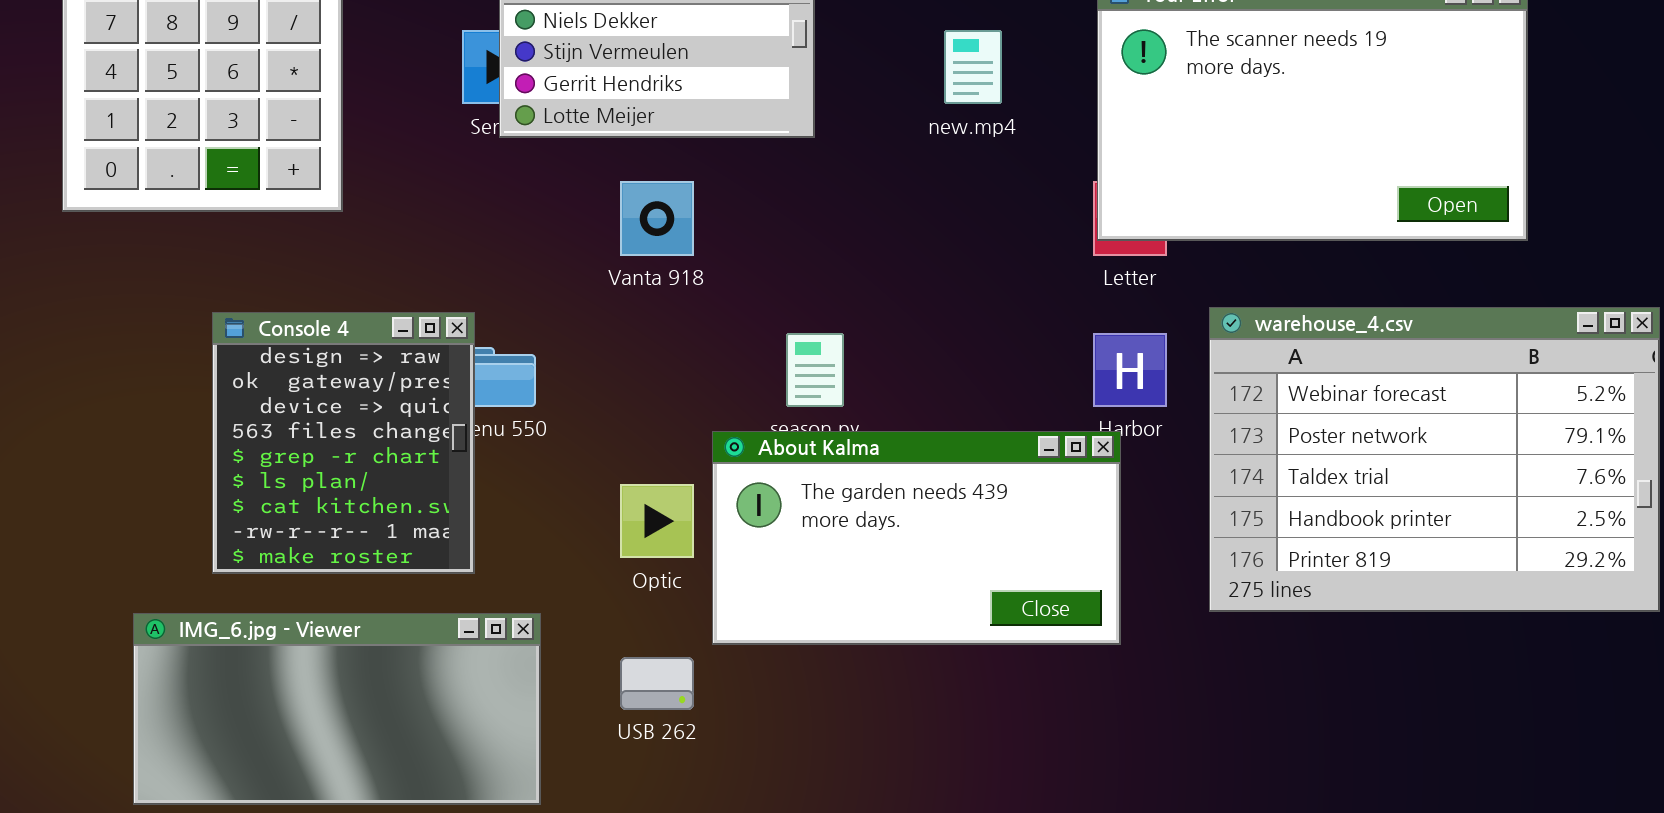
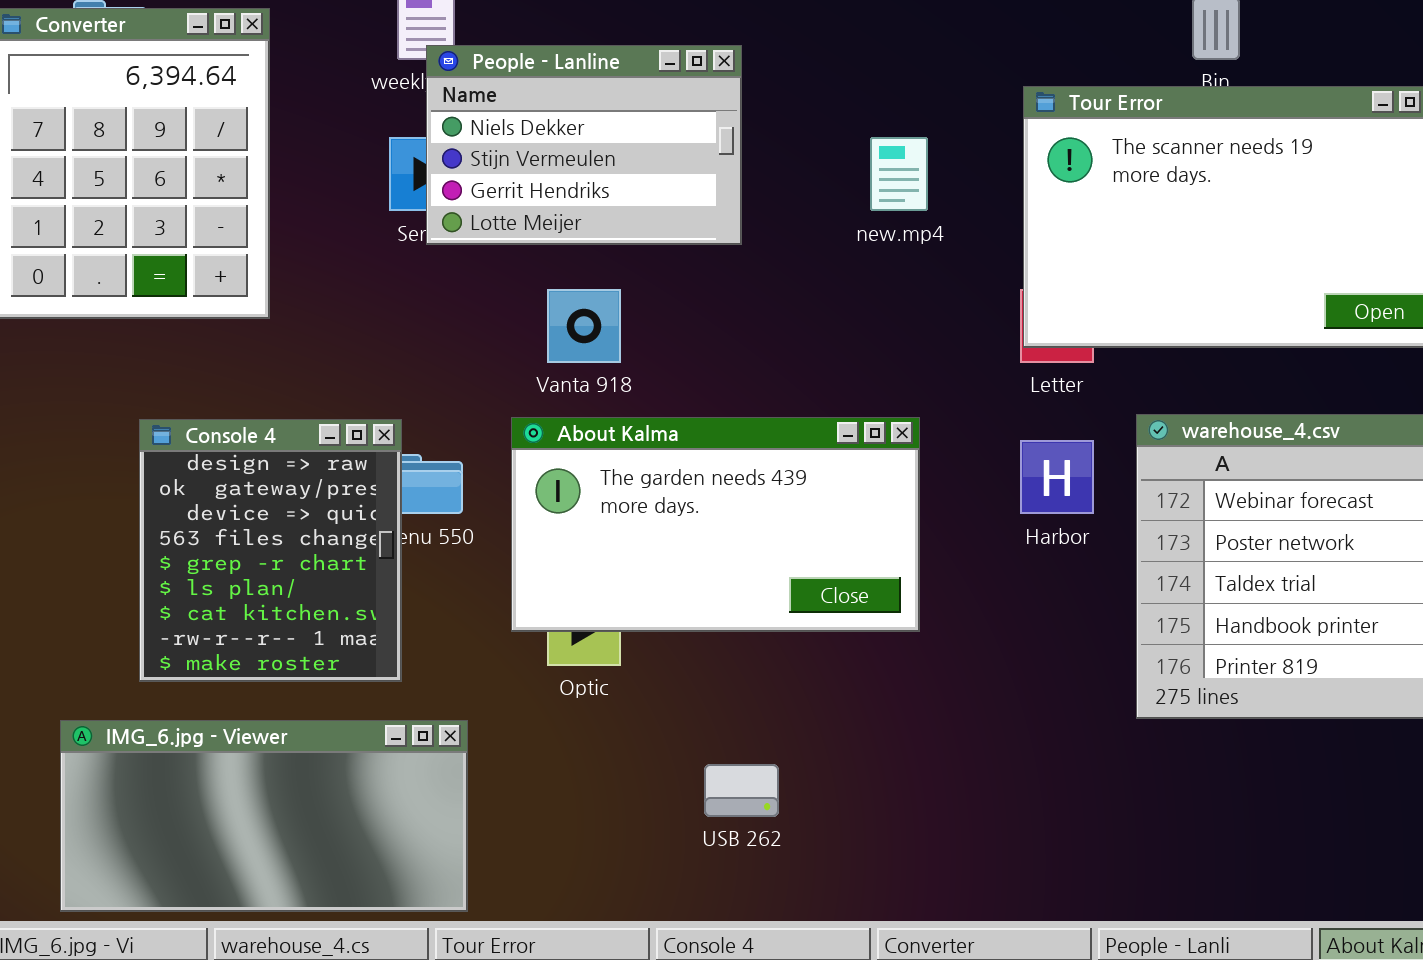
About Kalma: [712,431,1121,645] -> [511,417,920,632], moved
USB 262: [620,657,694,710] -> [704,764,779,817], moved

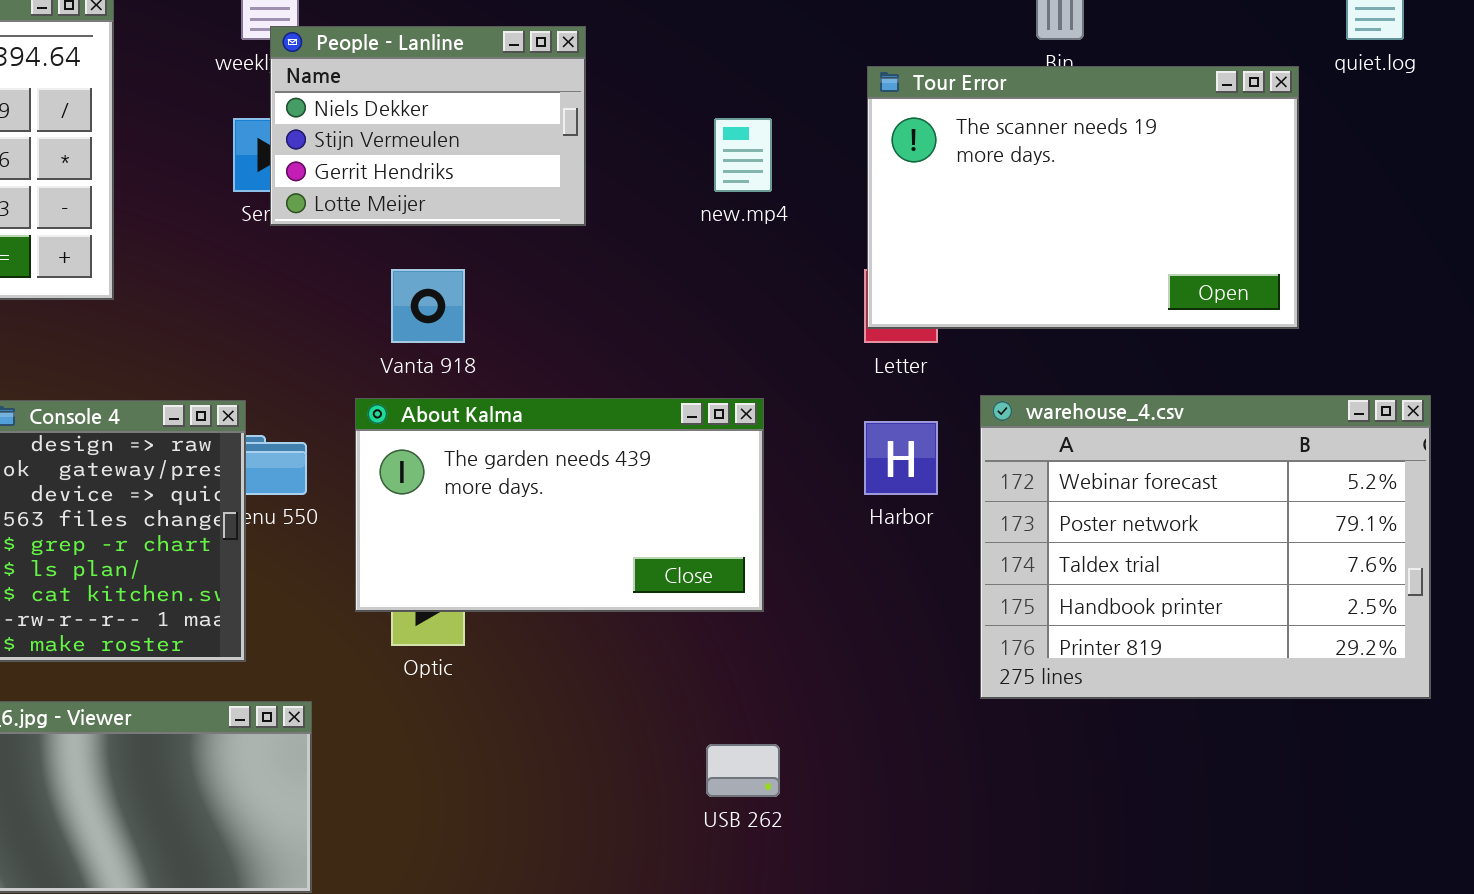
USB 262: [704,764,779,817] -> [706,744,780,797], moved

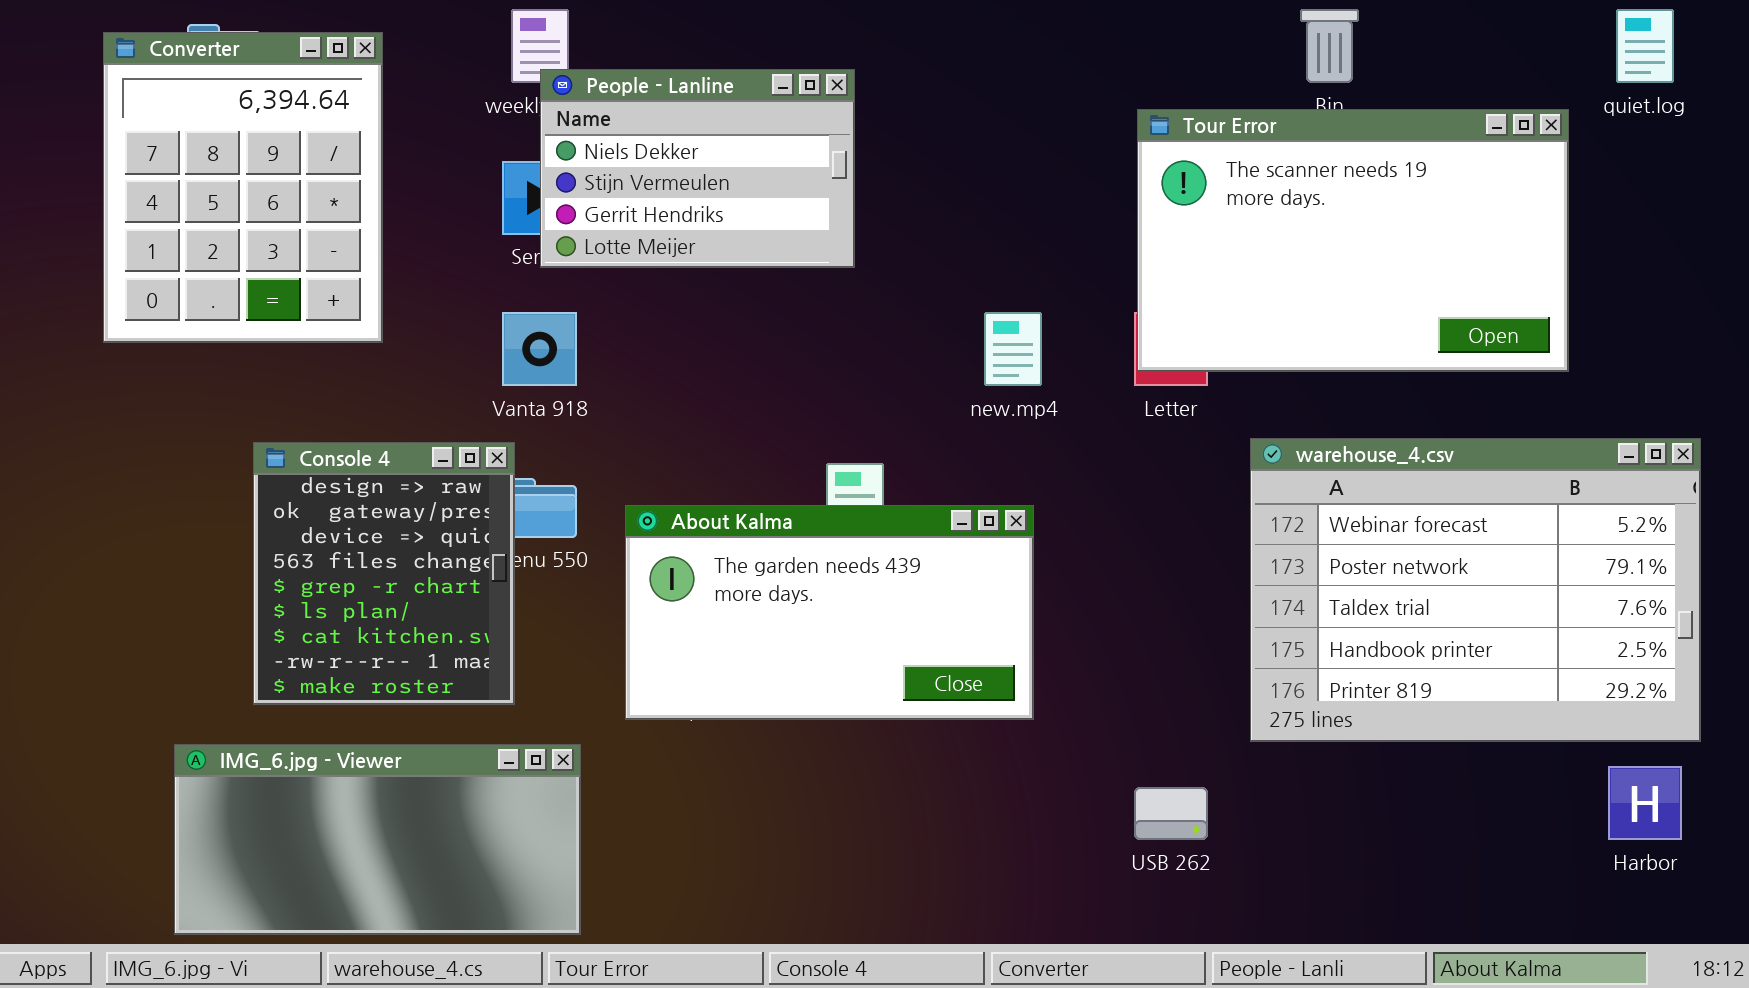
new.mp4: [714,118,772,192] -> [984,312,1042,386], moved
Vanta 918: [391,269,465,343] -> [502,312,577,386], moved
About Kalma: [355,398,764,612] -> [625,505,1034,720], moved
Harbor: [864,421,938,495] -> [1608,766,1682,840], moved
USB 262: [706,744,780,797] -> [1134,787,1208,840], moved

